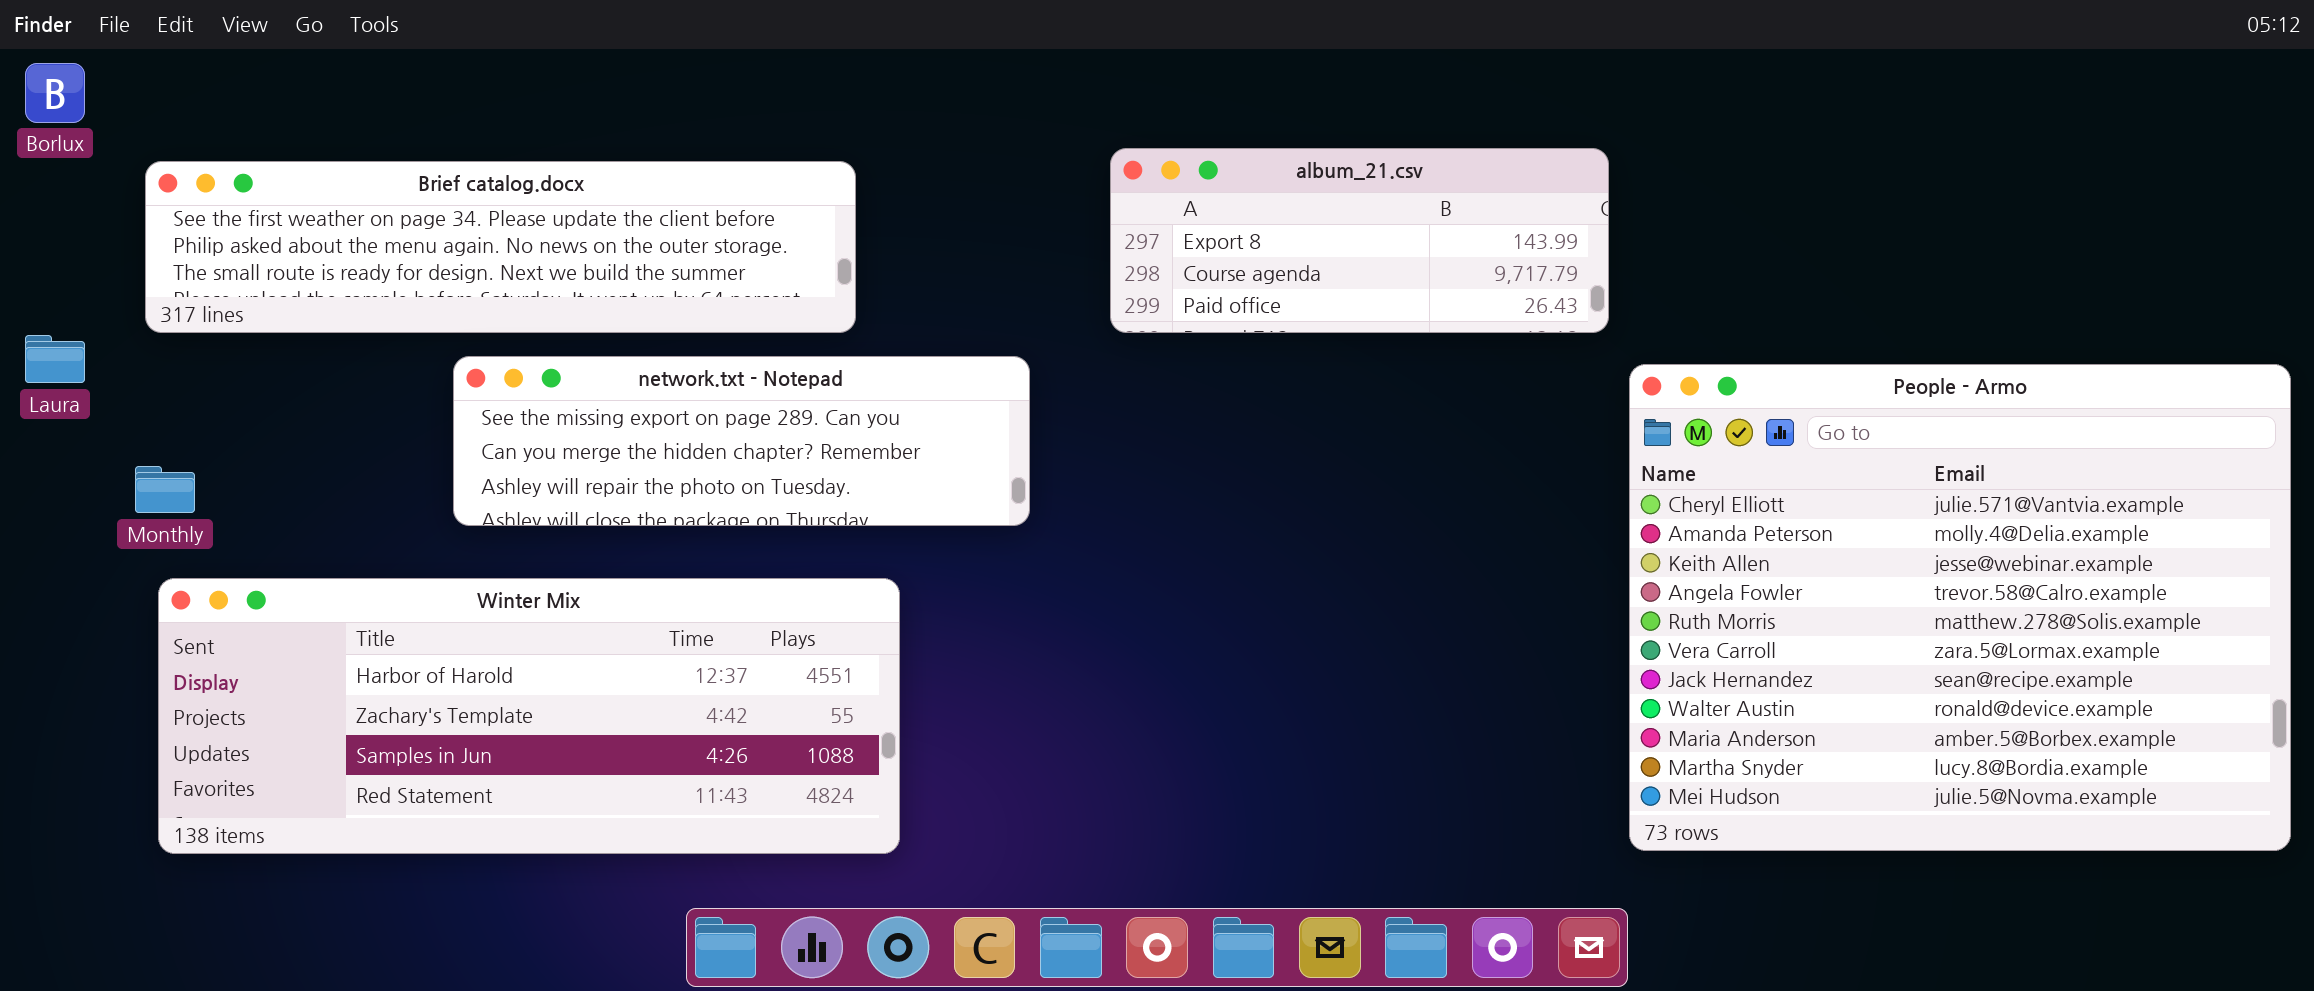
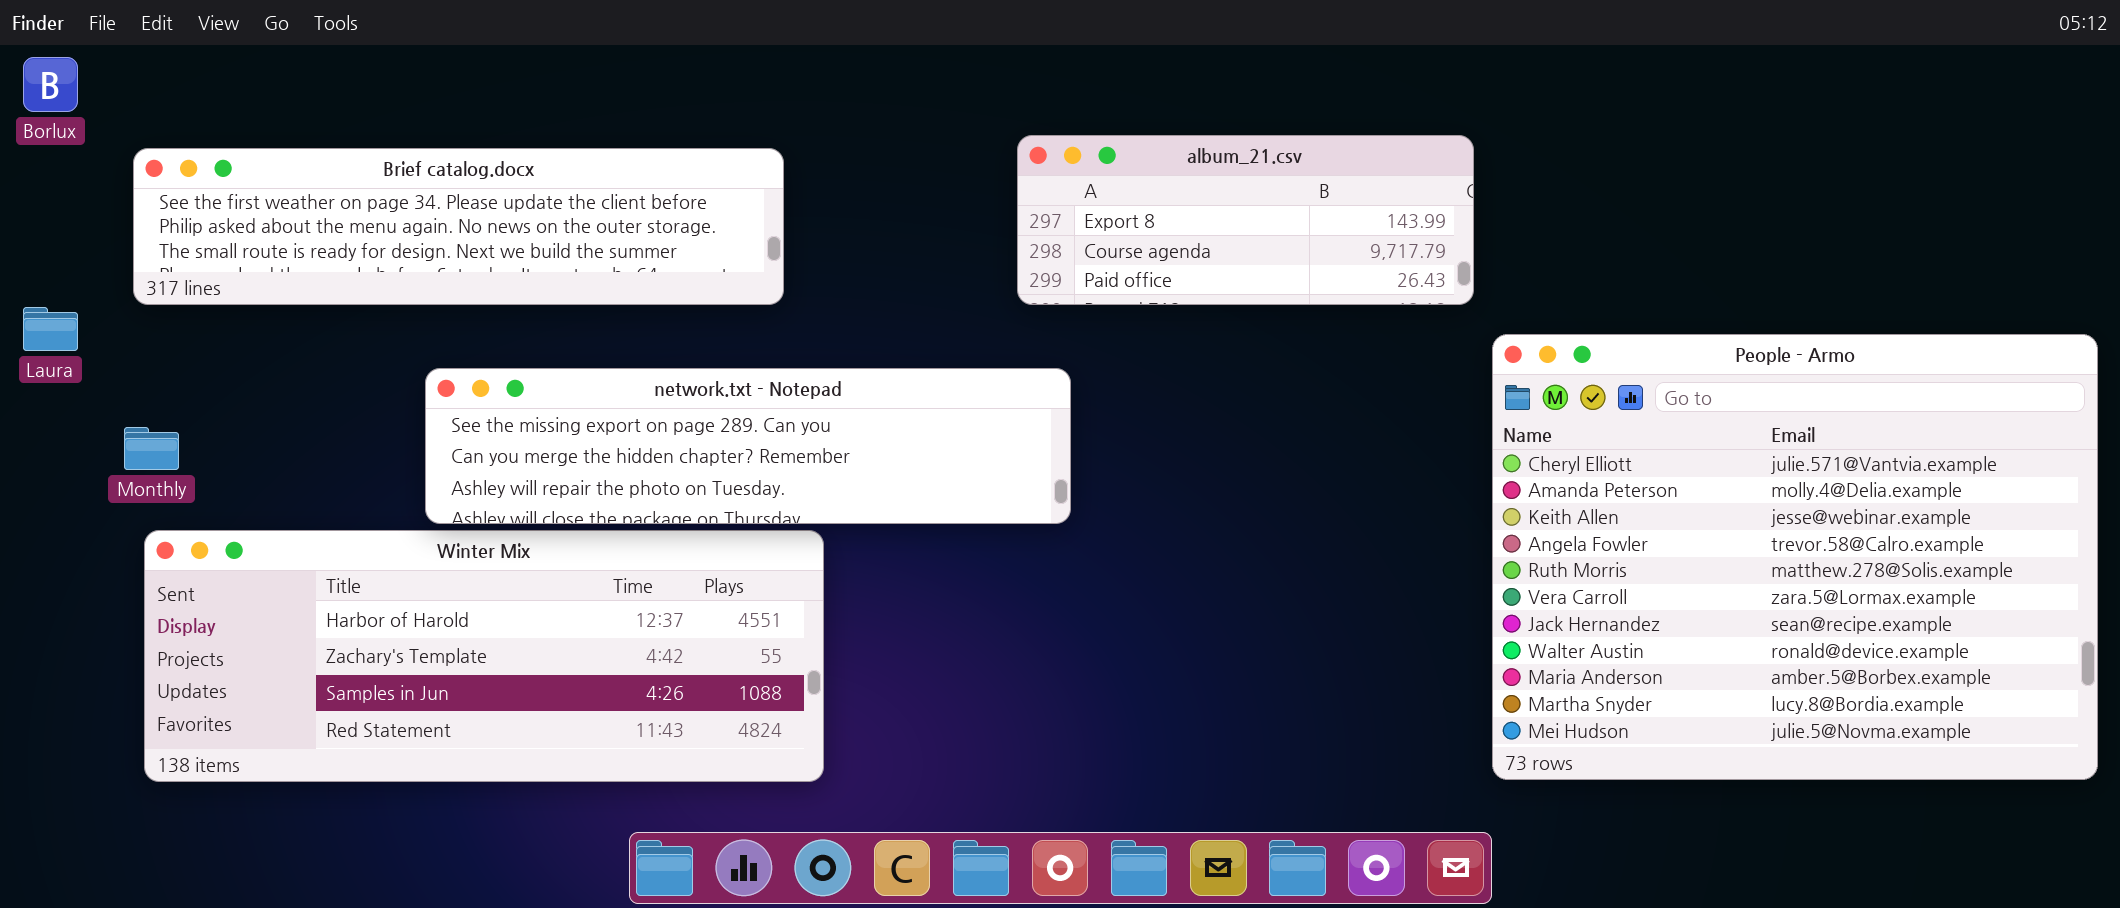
network.txt - Notepad: [453,356,1030,526] -> [425,368,1071,524], moved, resized

